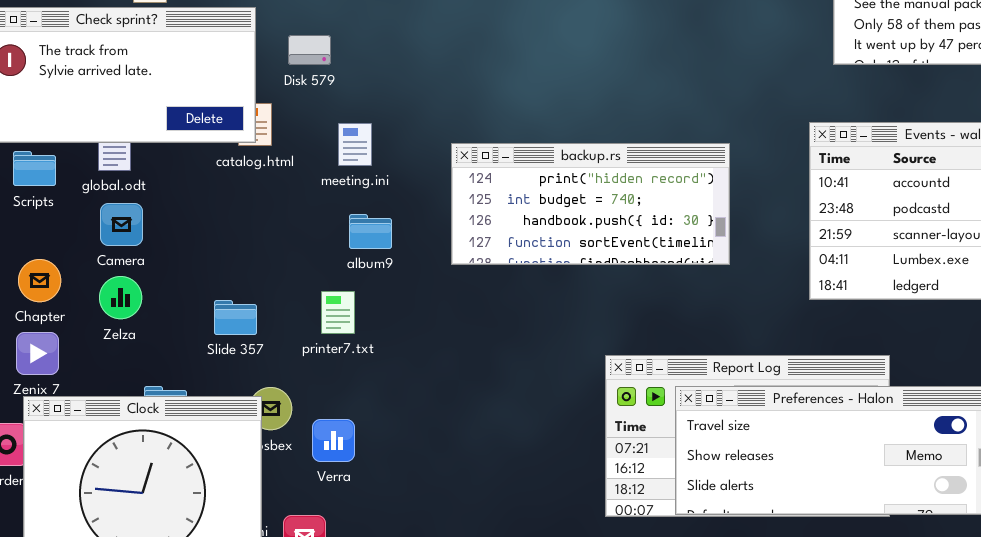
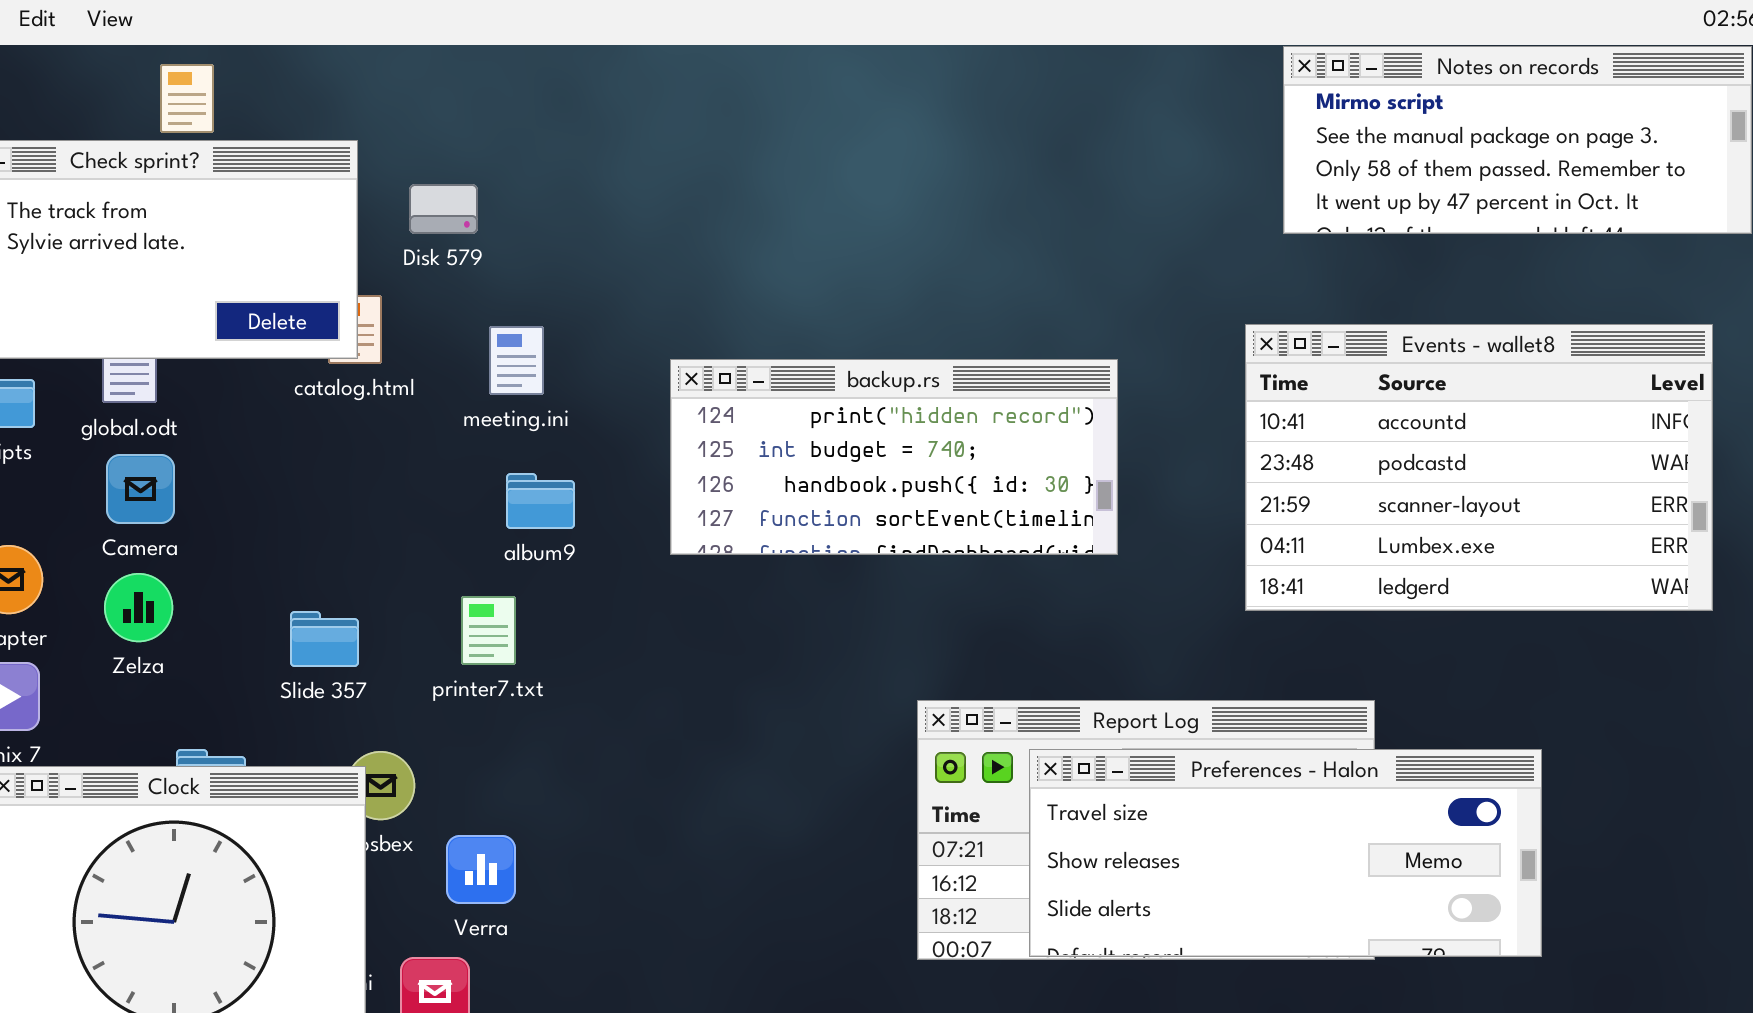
Verra: [312,419,355,462] -> [446,835,516,904], moved

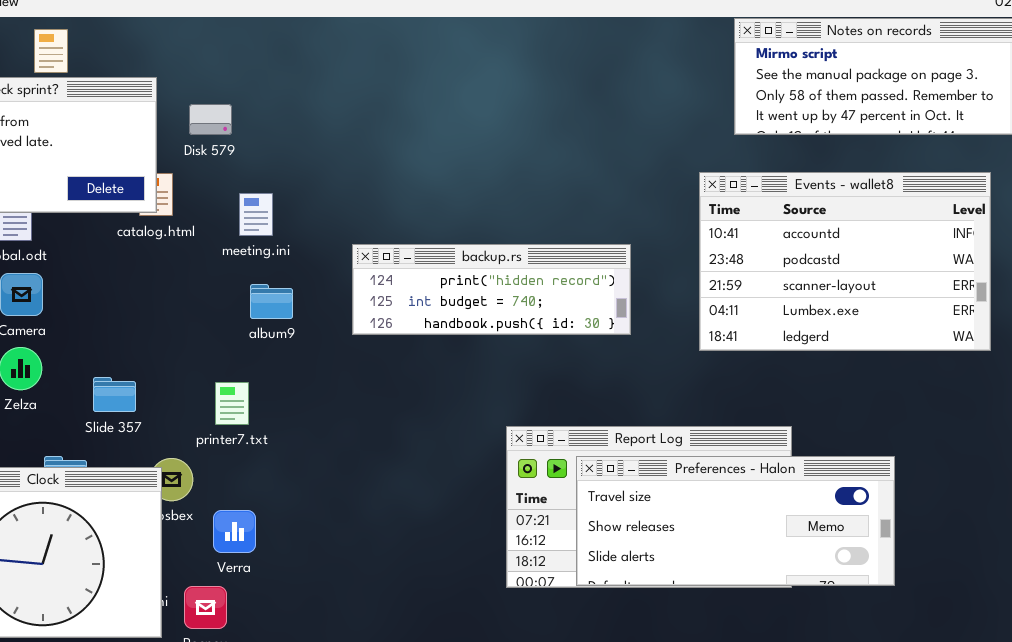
Events - wallet8: [1245,324,1713,611] -> [699,172,991,351], moved
backup.rs: [670,359,1118,555] -> [352,244,631,335], resized
printer7.txt: [461,596,516,665] -> [215,382,249,425], moved
Slide 357: [290,611,359,667] -> [93,377,136,412], moved

